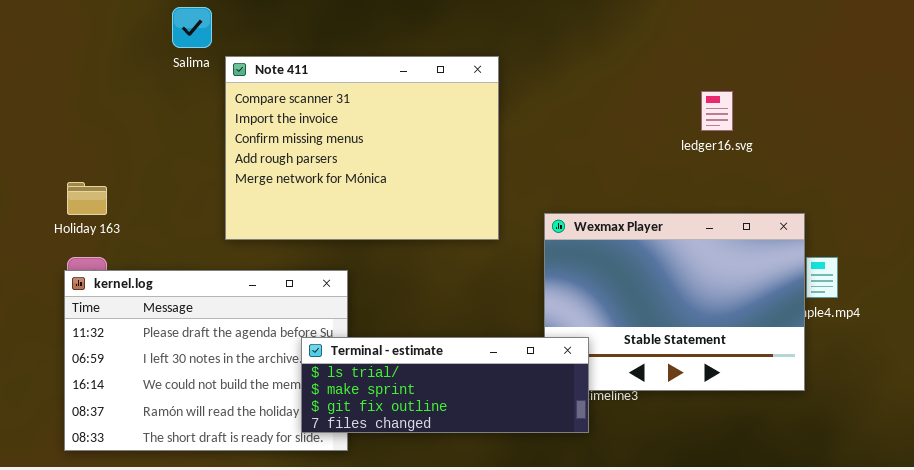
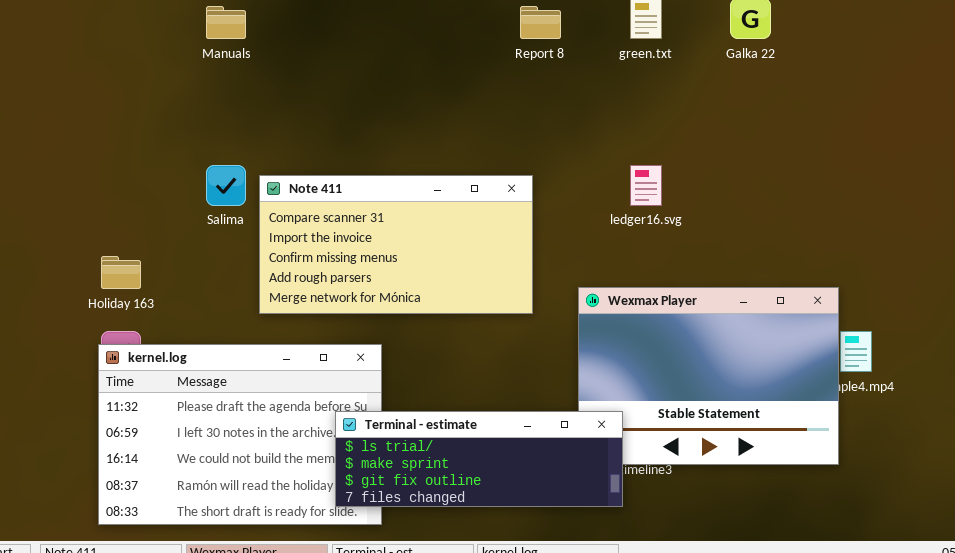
Salima: [172,7,212,48] -> [206,165,246,206], moved
Note 411: [225,56,499,240] -> [259,175,533,314], resized
ledger16.svg: [701,91,733,131] -> [630,165,662,206], moved

